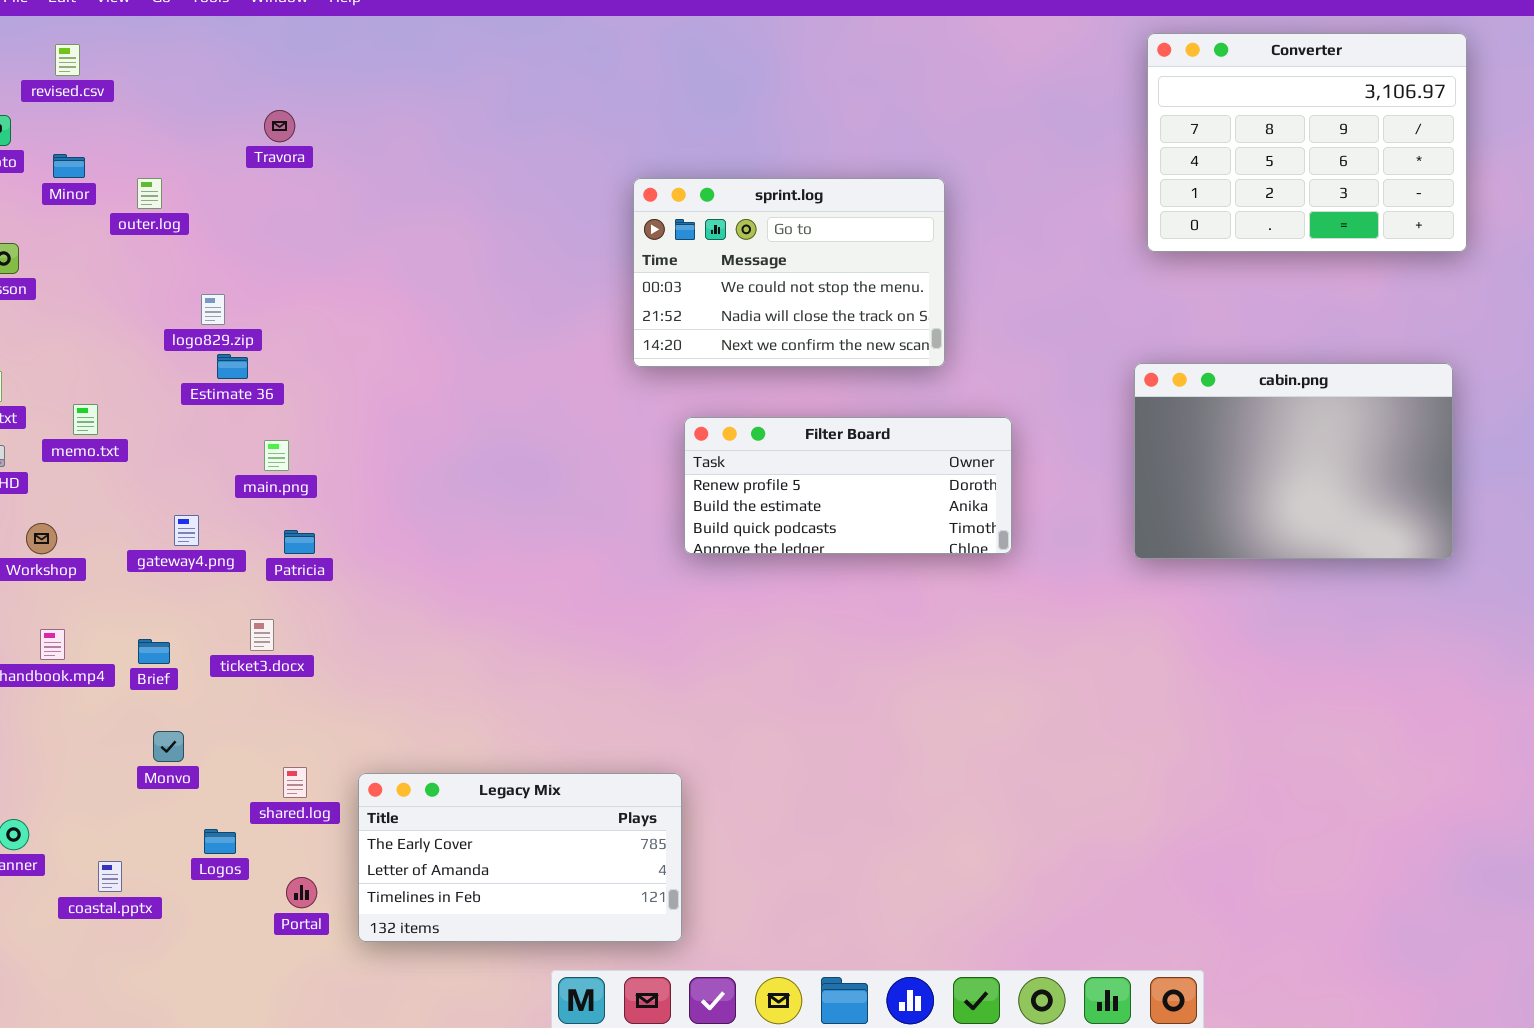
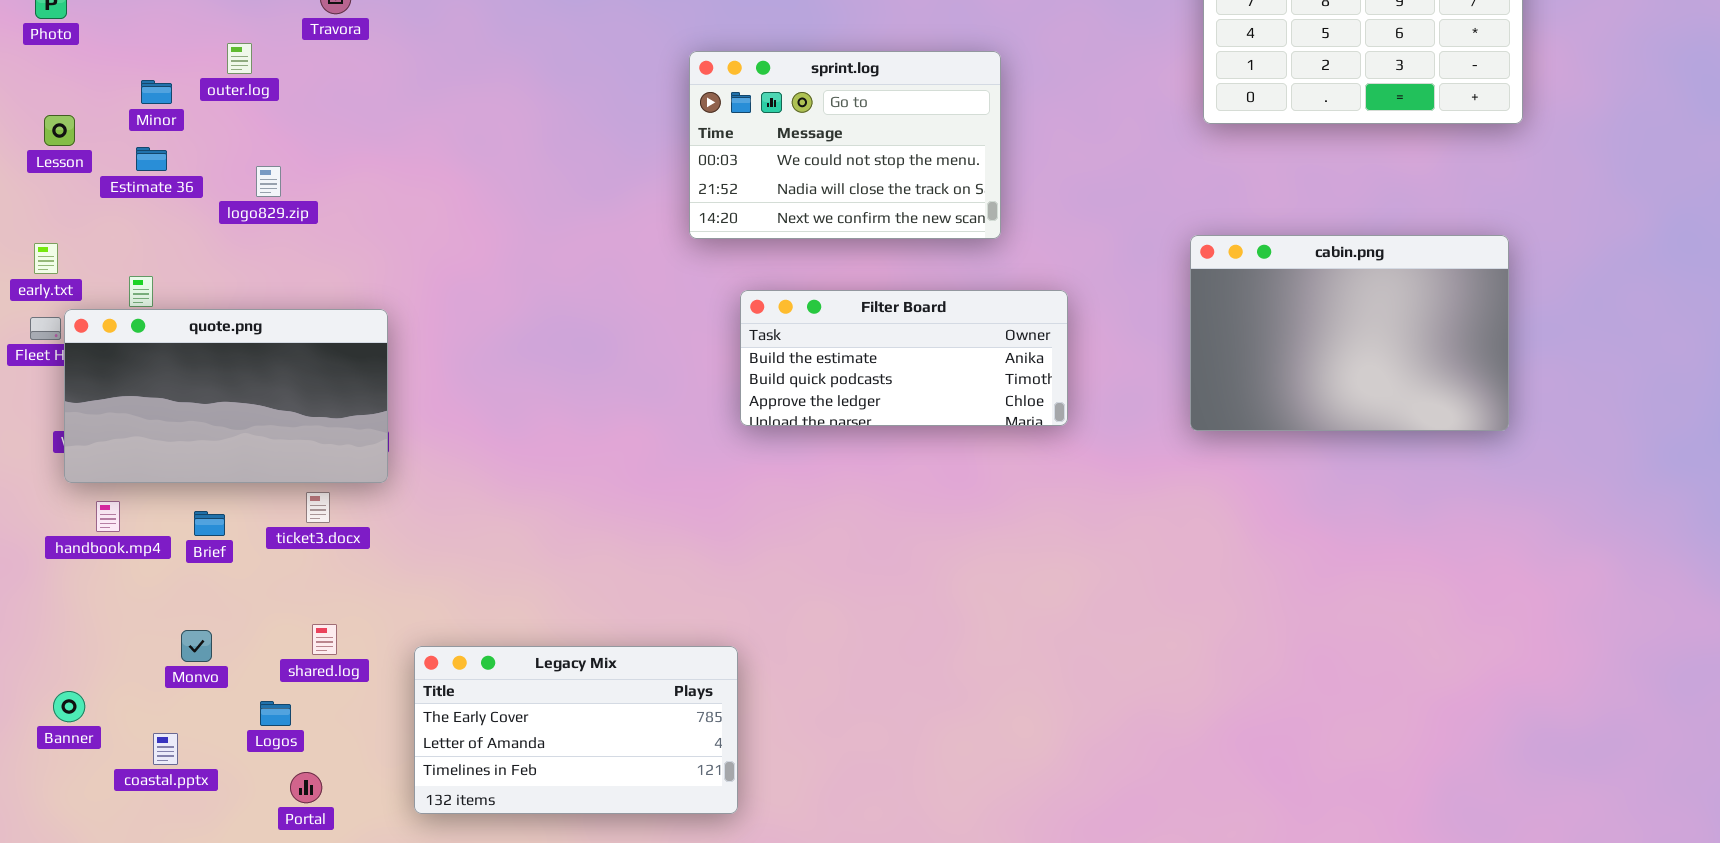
Minor: [53,154,85,178] -> [141,80,172,104], moved
outer.log: [137,178,162,209] -> [227,43,252,74], moved
Estimate 36: [217,354,248,379] -> [136,147,167,171], moved
Filter Board: [684,417,1012,554] -> [740,290,1068,426], scrolled down 1 row
quote.png: none -> [64,309,388,483], opened
Monvo: [153,731,184,762] -> [181,630,212,662], moved
shared.log: [283,767,307,798] -> [312,624,337,655], moved
Portal: [286,877,317,908] -> [290,772,322,803], moved

